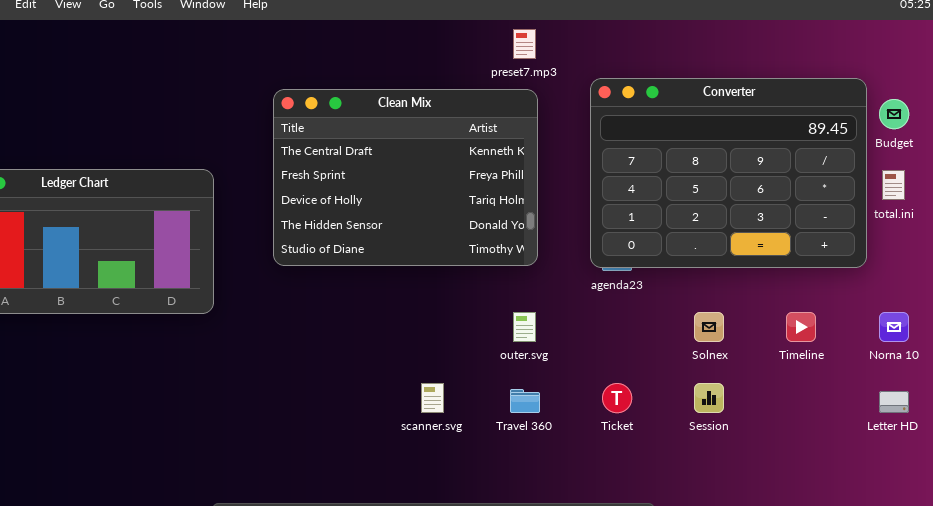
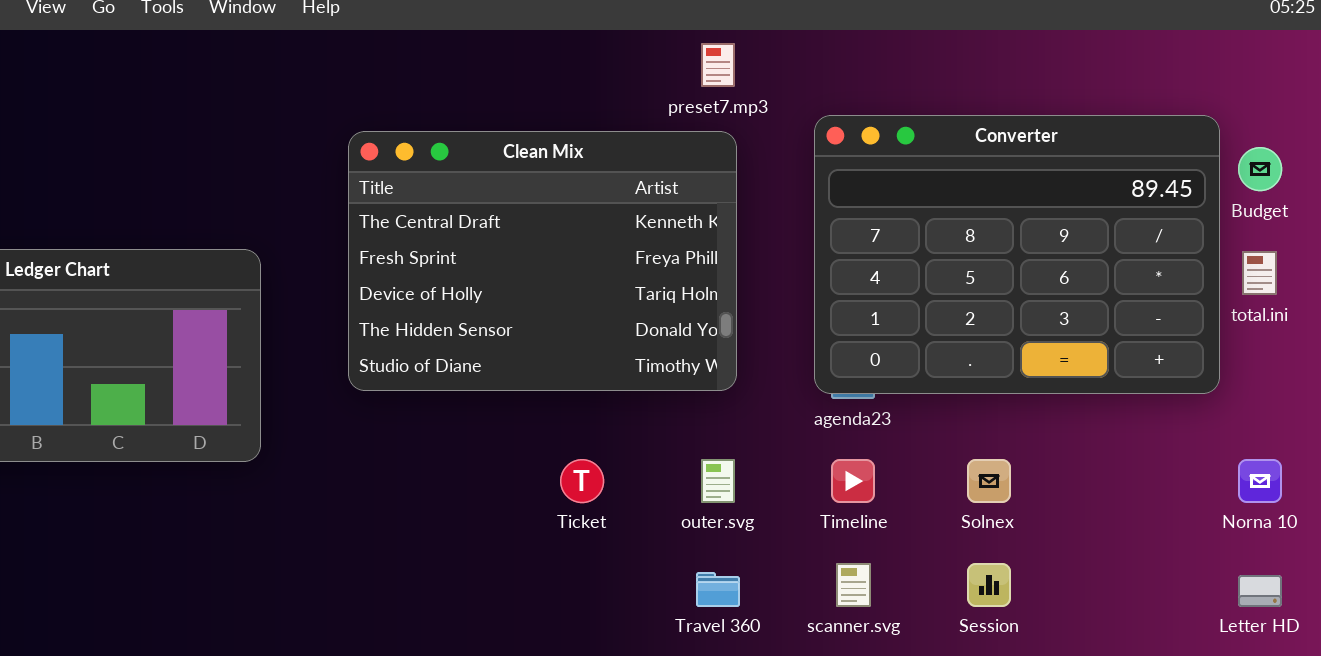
Timeline: [786,312,816,342] -> [831,459,875,503], moved
scanner.svg: [421,383,444,413] -> [836,563,871,607], moved
Ticket: [602,383,632,413] -> [560,459,604,503], moved

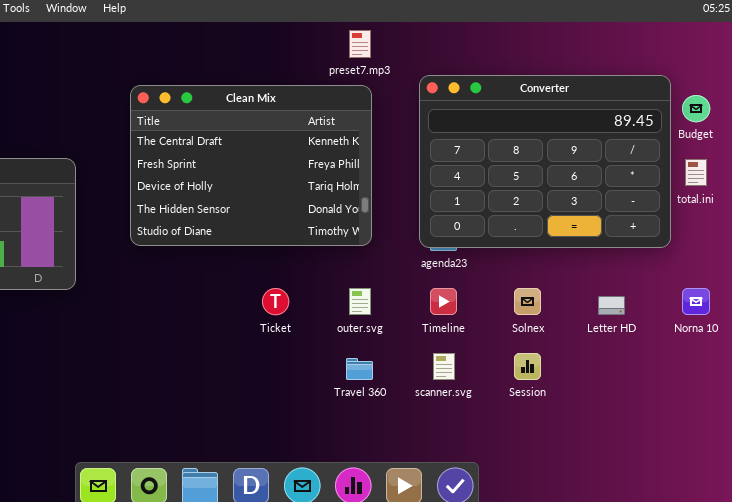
Letter HD: [1238,575,1282,607] -> [598,296,625,315], moved

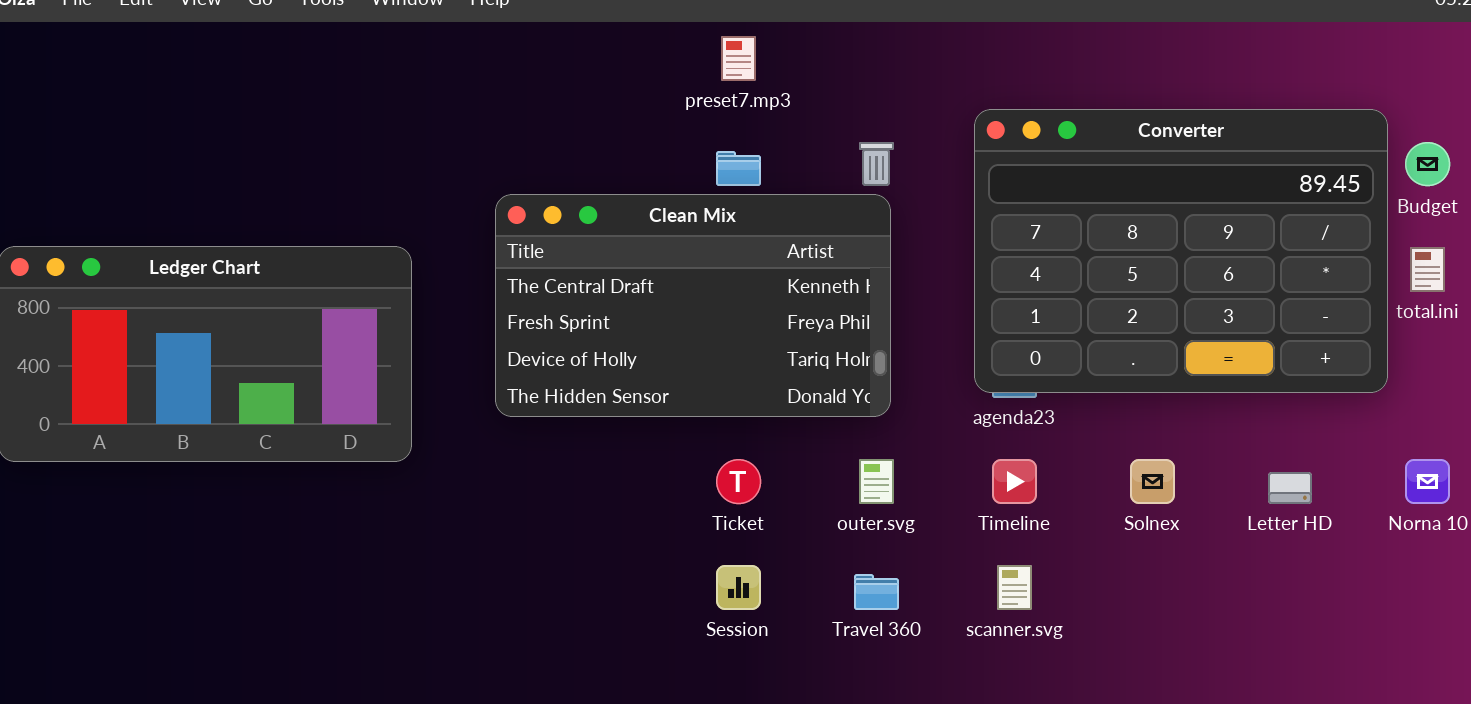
preset7.mp3: [349,30,371,58] -> [721,36,756,81], moved
Clean Mix: [130,85,372,246] -> [495,194,891,417], moved, resized
Session: [514,353,541,380] -> [716,565,761,610], moved

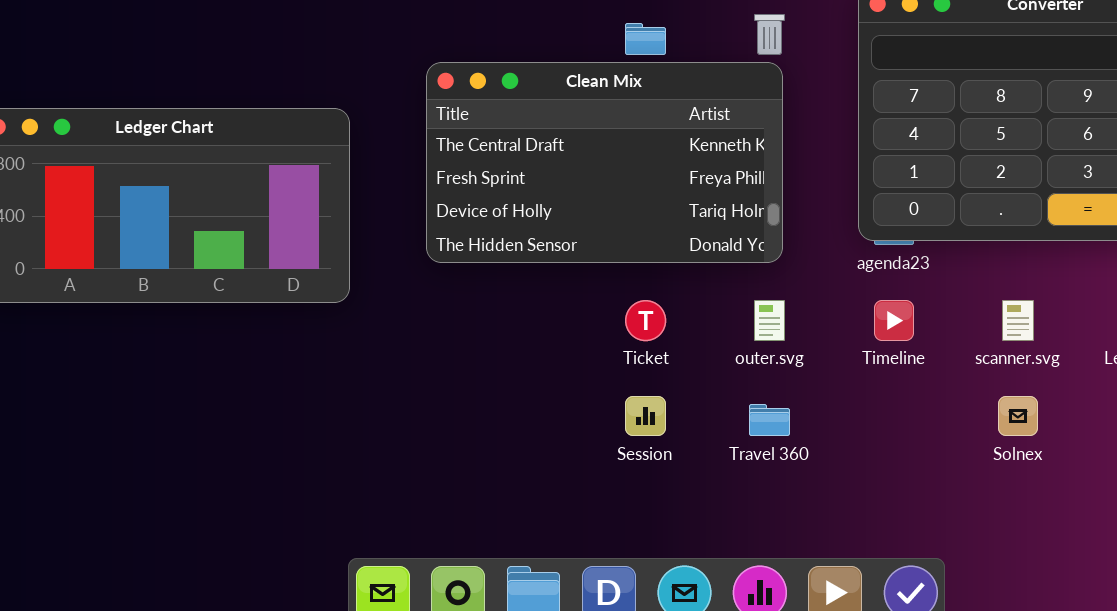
Solnex: [1130,459,1175,504] -> [998,396,1038,436], moved
scanner.svg: [997,565,1032,610] -> [1002,300,1034,341], moved

